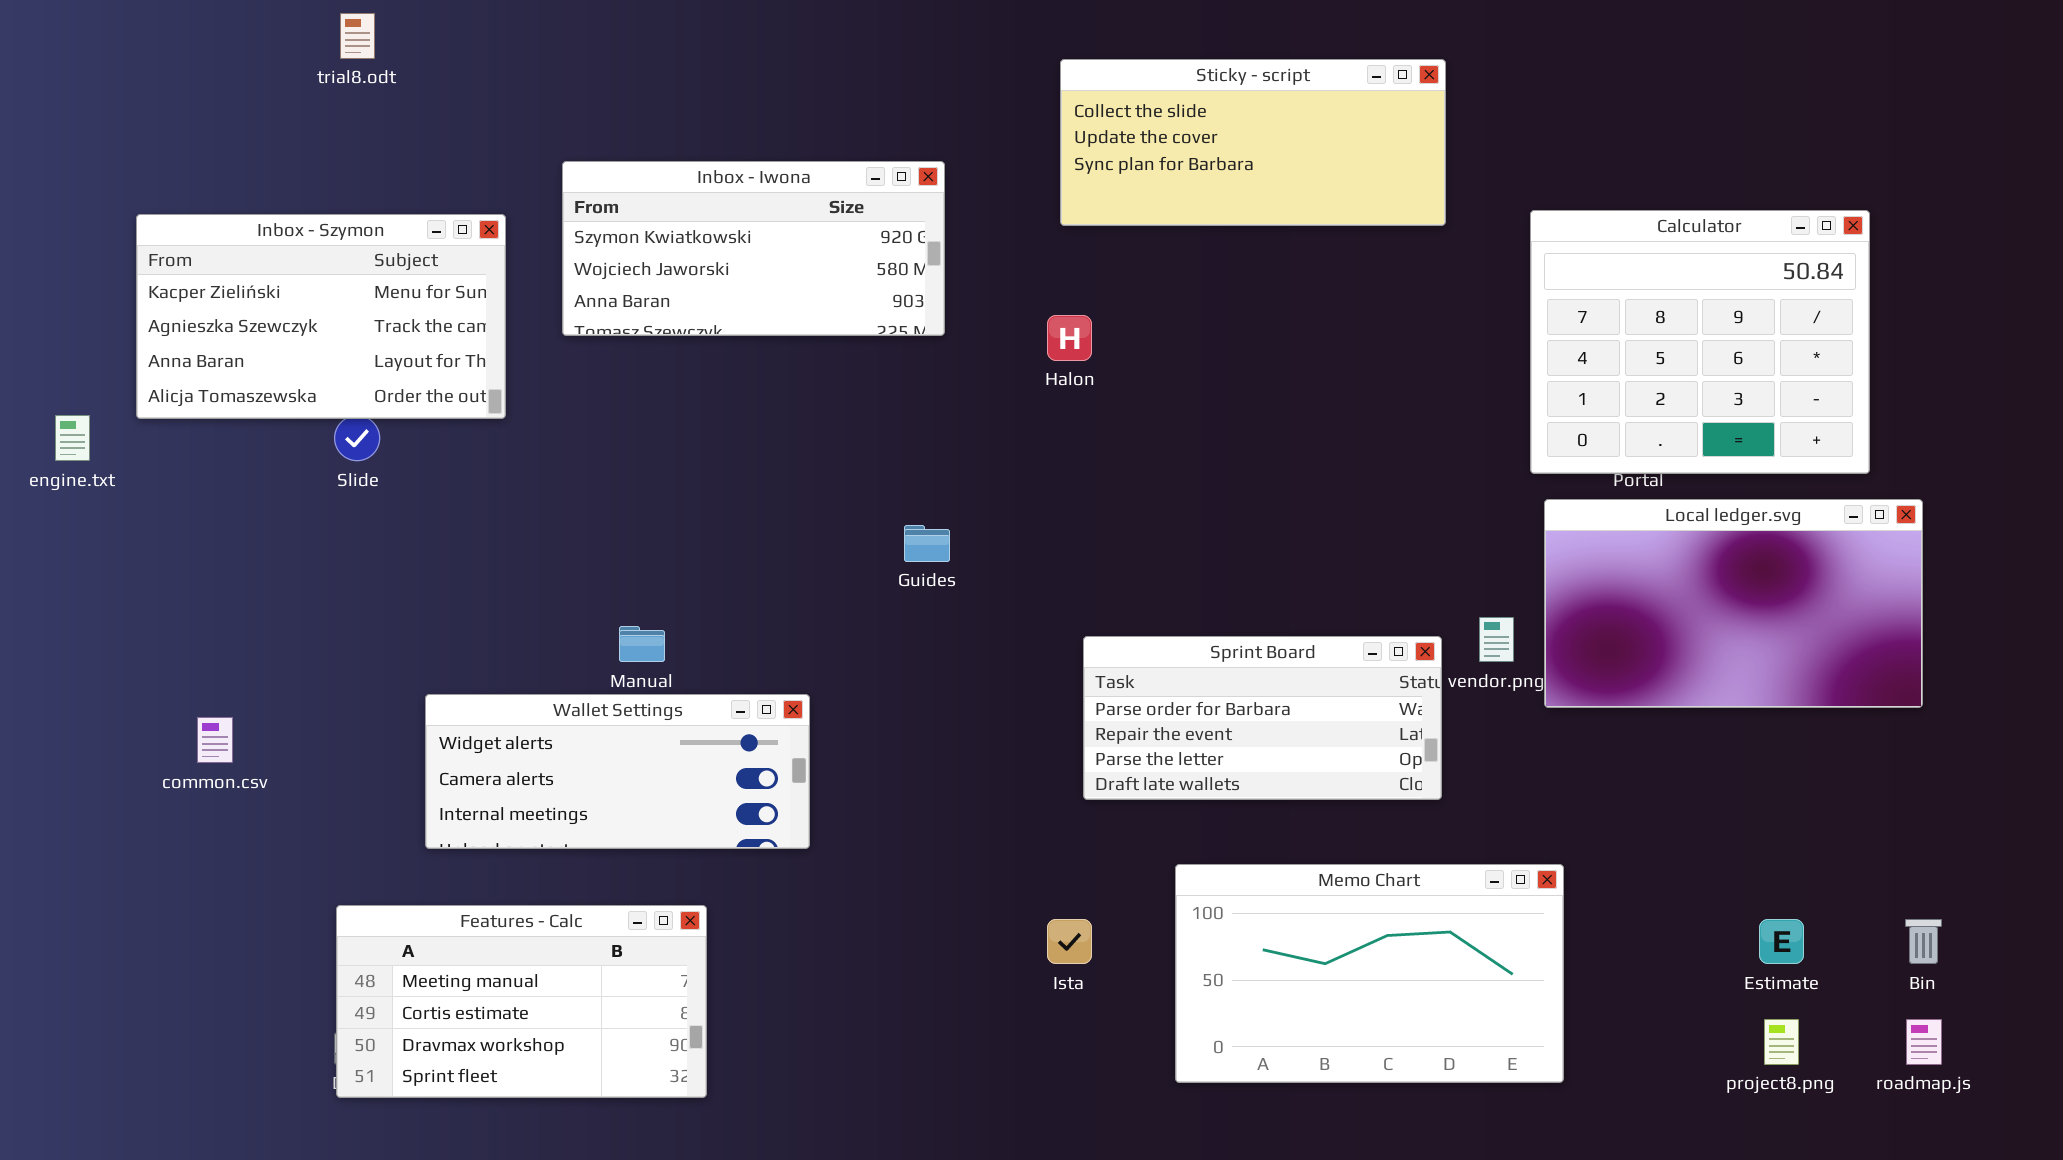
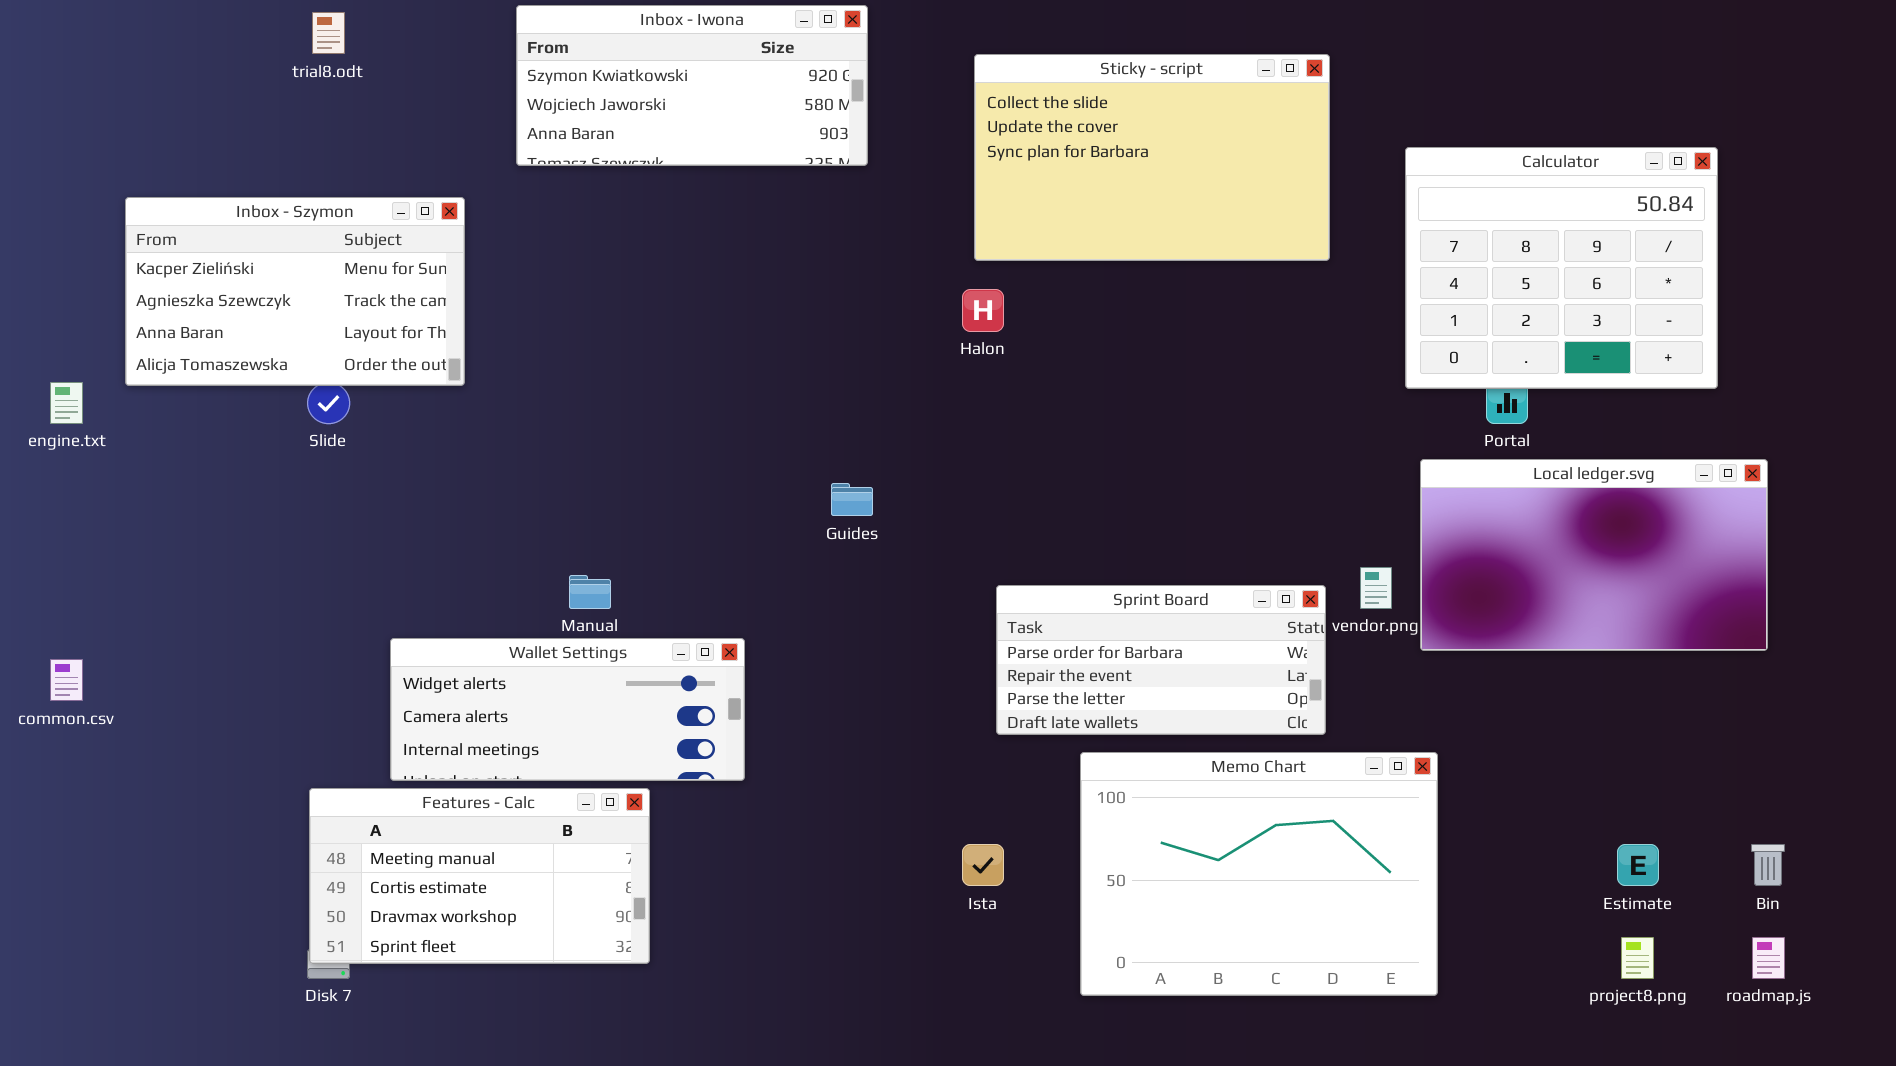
Sticky - script: [1060,59,1446,226] -> [974,54,1330,261], resized
Inbox - Iwona: [562,161,945,336] -> [516,5,868,166], moved
Calculator: [1530,210,1870,474] -> [1405,147,1718,389], moved
common.csv: [197,717,233,763] -> [50,659,83,701], moved
Memo Chart: [1175,864,1564,1083] -> [1080,752,1438,996], resized
Features - Calc: [336,905,707,1098] -> [309,788,650,964], moved

